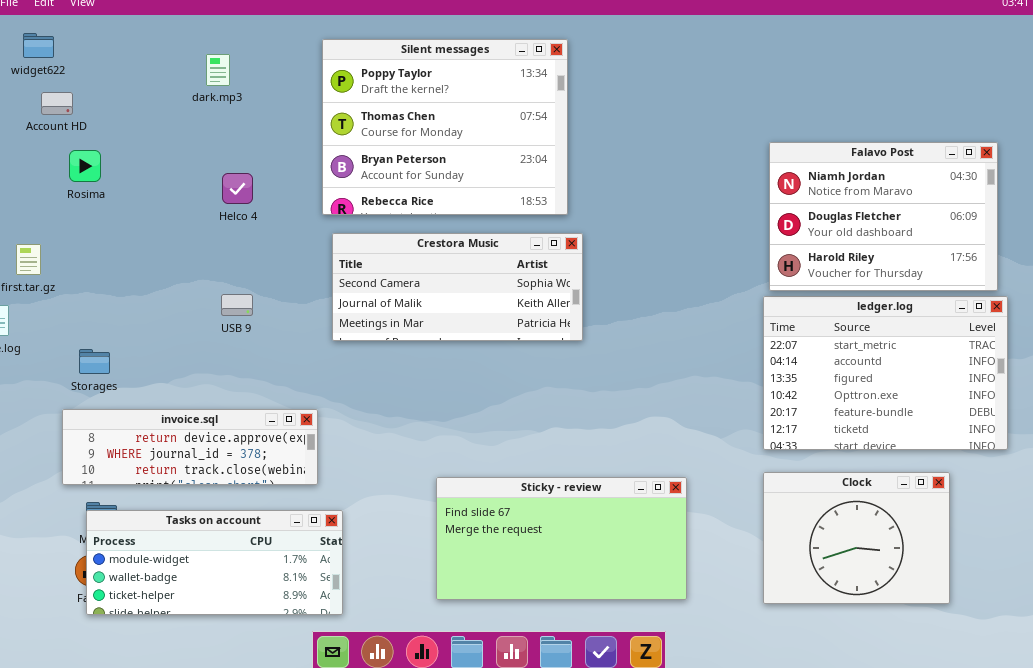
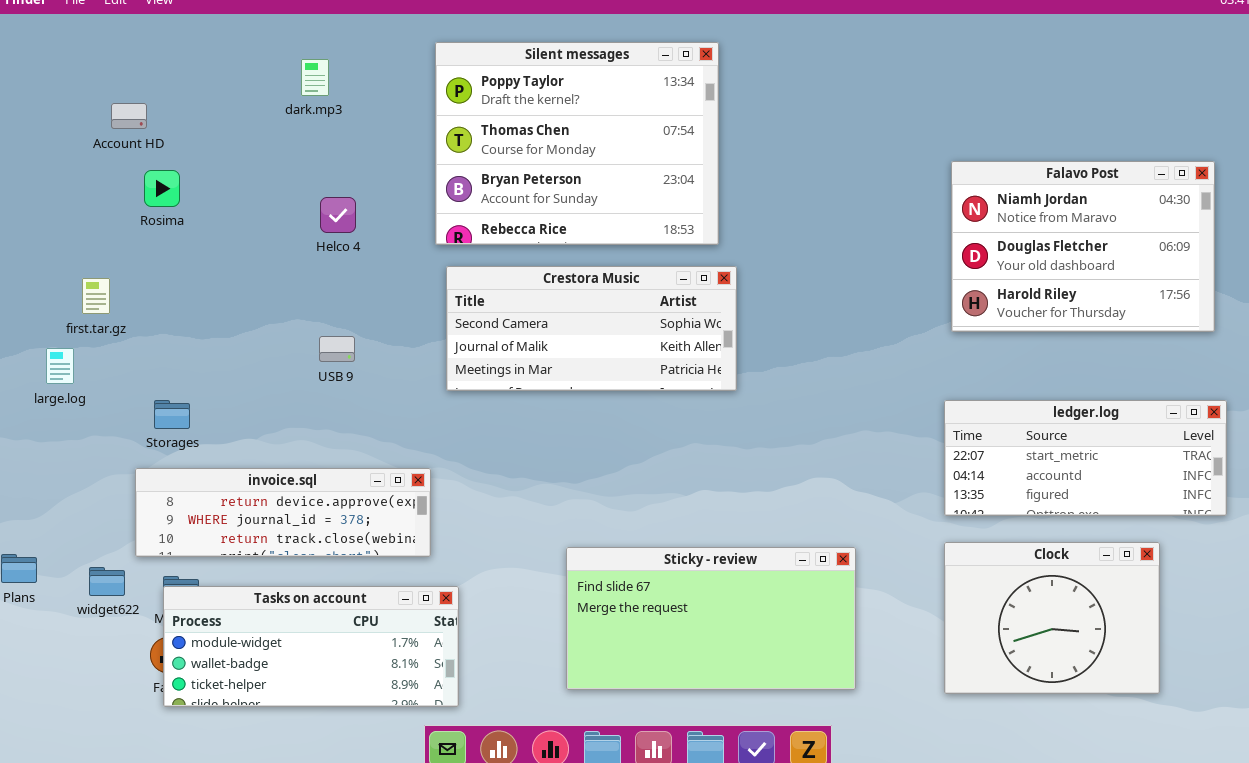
widget622: [23,33,54,58] -> [89,567,125,596], moved
ledger.log: [763,296,1008,450] -> [944,400,1227,516], resized

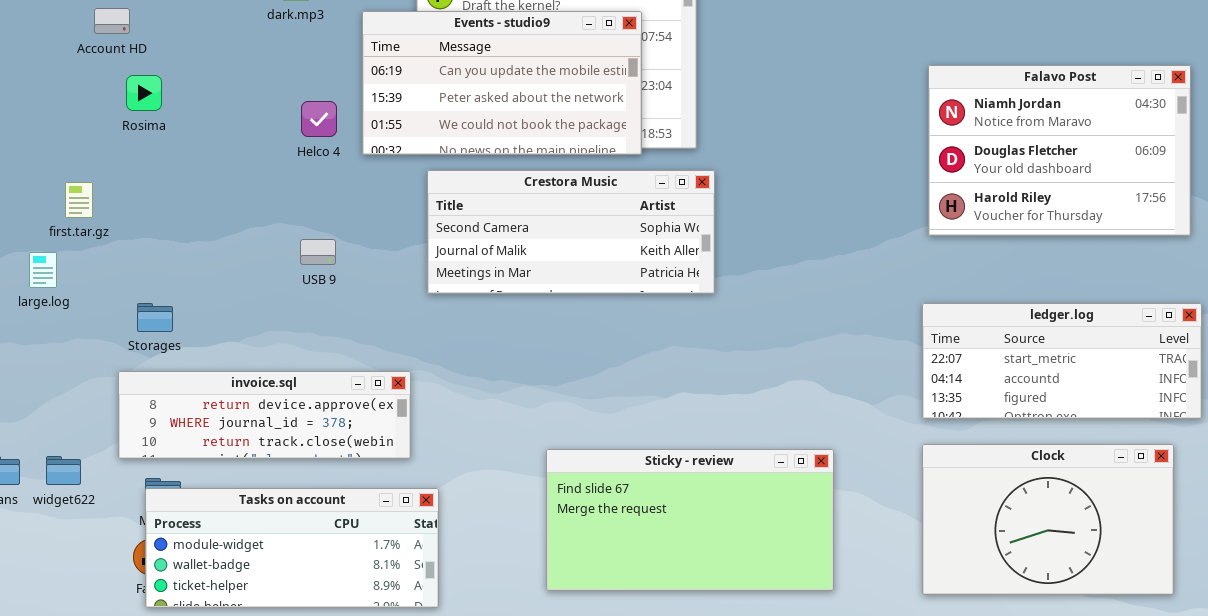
Events - studio9: none -> [362,11,642,155], opened
Clock: [944,542,1160,694] -> [922,444,1174,595], resized
widget622: [89,567,125,596] -> [46,456,81,485], moved

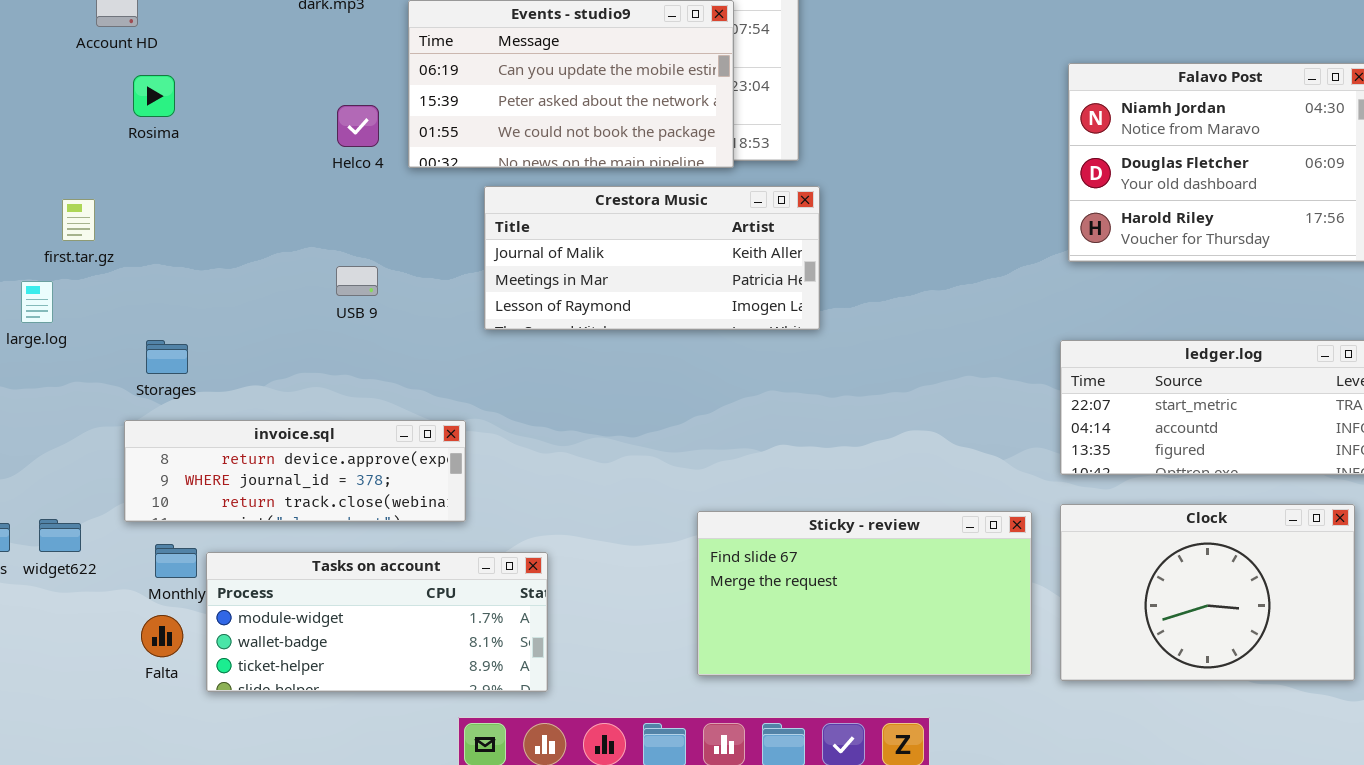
Crestora Music: [427,170,715,294] -> [484,186,820,330], scrolled down 1 row
Sticky - review: [546,449,834,591] -> [697,511,1032,676], moved
Tasks on account: [145,488,439,608] -> [206,552,548,692], moved

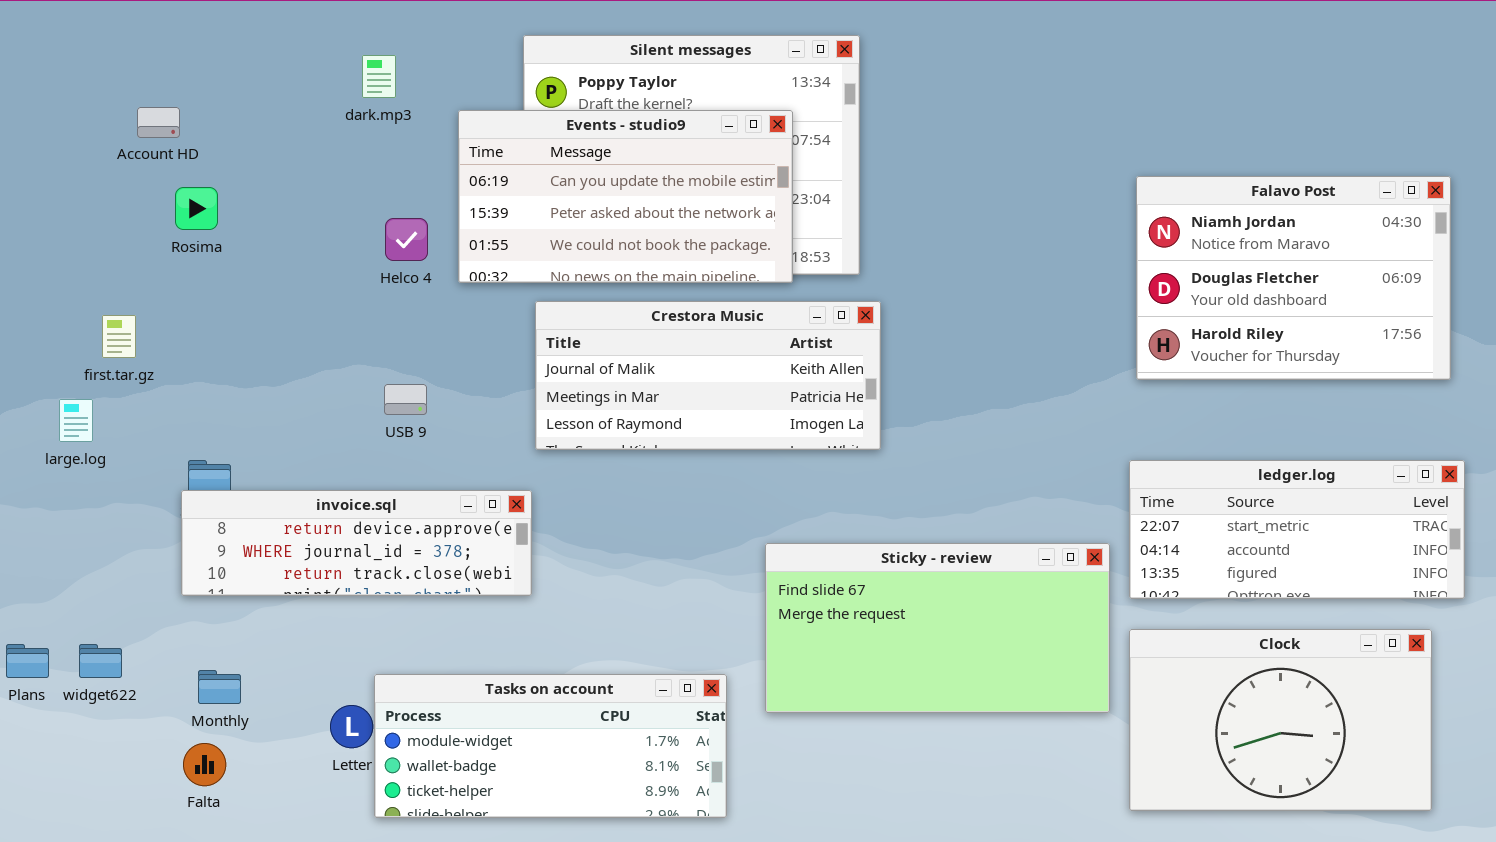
invoice.sql: [124,420,466,522] -> [181,490,532,596], moved
Sticky - review: [697,511,1032,676] -> [765,543,1110,713], moved
Tasks on account: [206,552,548,692] -> [374,674,727,818], moved

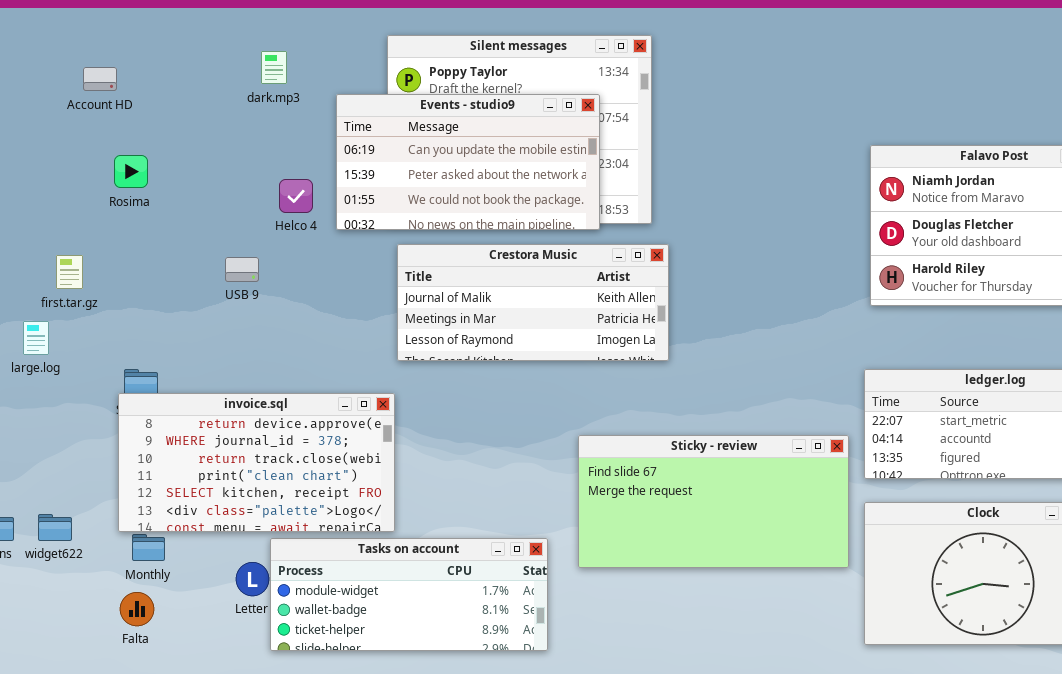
Account HD: [137,107,180,138] -> [83,67,117,91], moved
USB 9: [384,384,427,415] -> [225,257,259,282], moved
invoice.sql: [181,490,532,596] -> [118,393,395,532], resized

